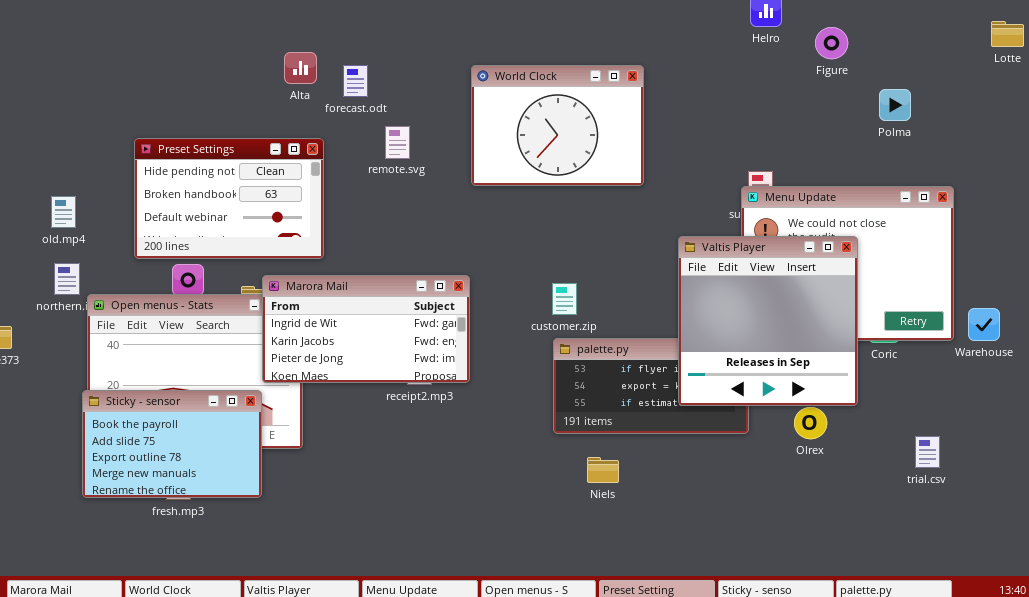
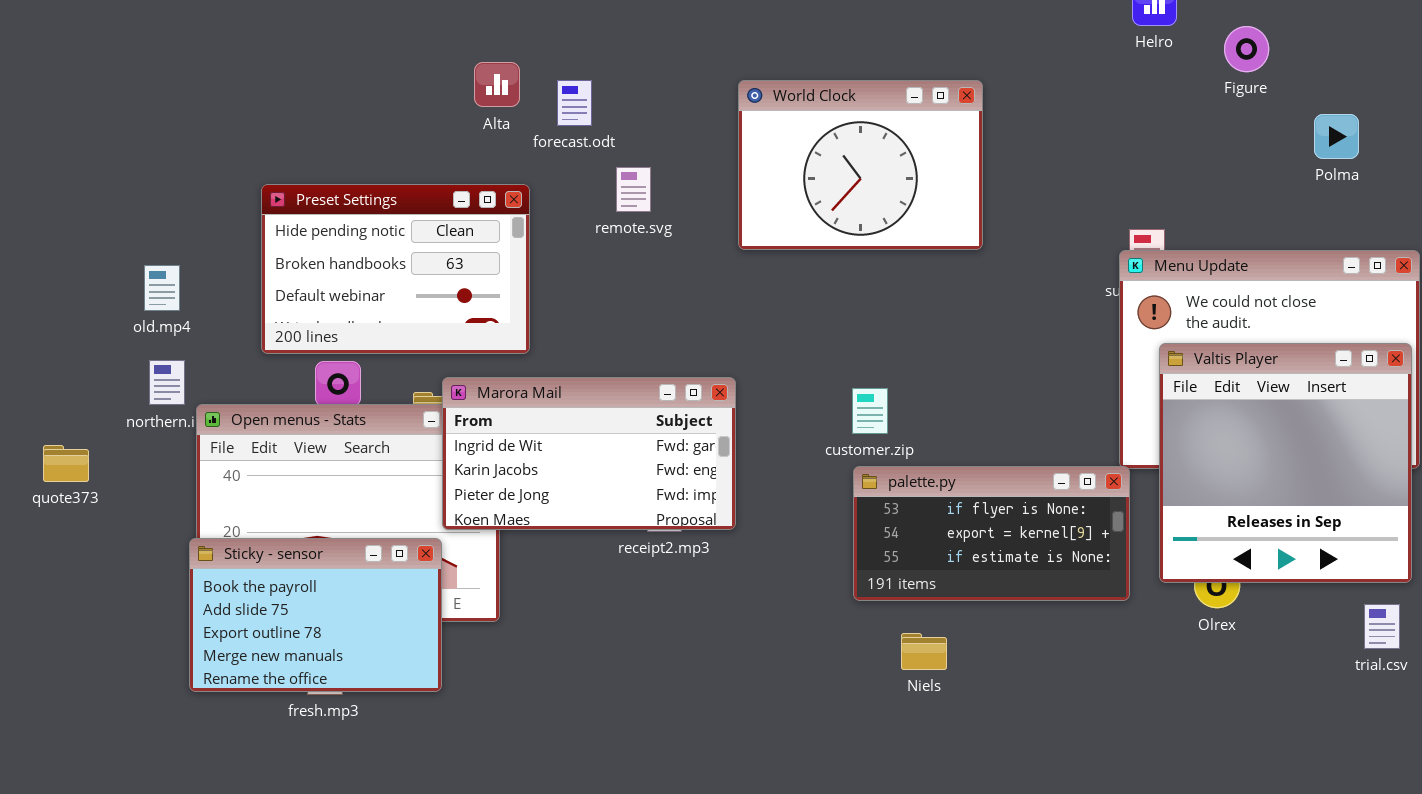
Valtis Player: [678,236,858,406] -> [1159,343,1412,583], moved

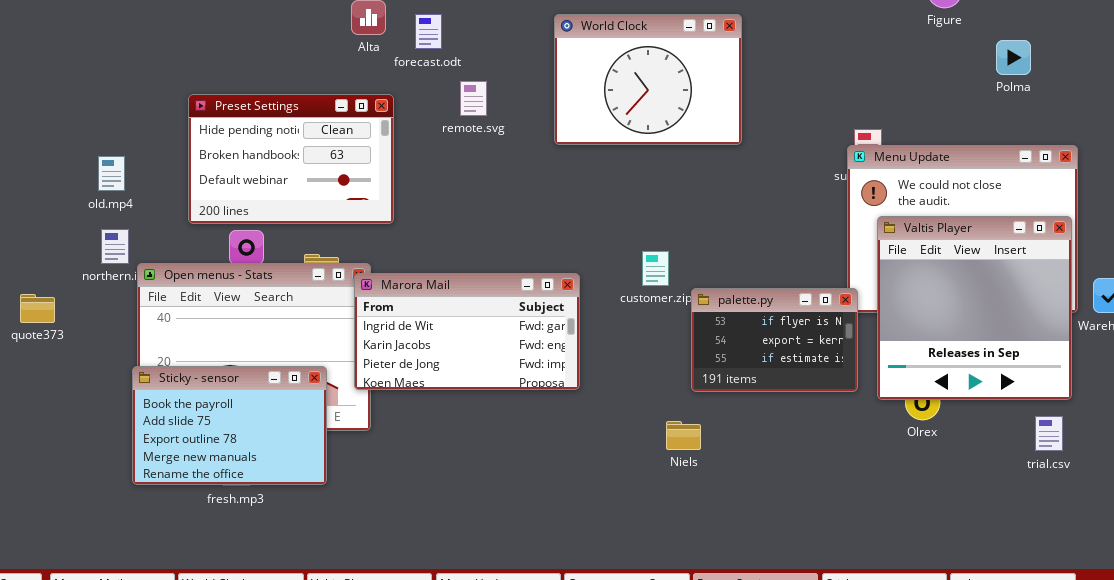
Marora Mail: [442,377,736,530] -> [354,273,580,390], moved
palette.py: [853,466,1130,601] -> [691,288,858,392], moved, resized
Niels: [901,633,947,670] -> [666,421,701,450], moved

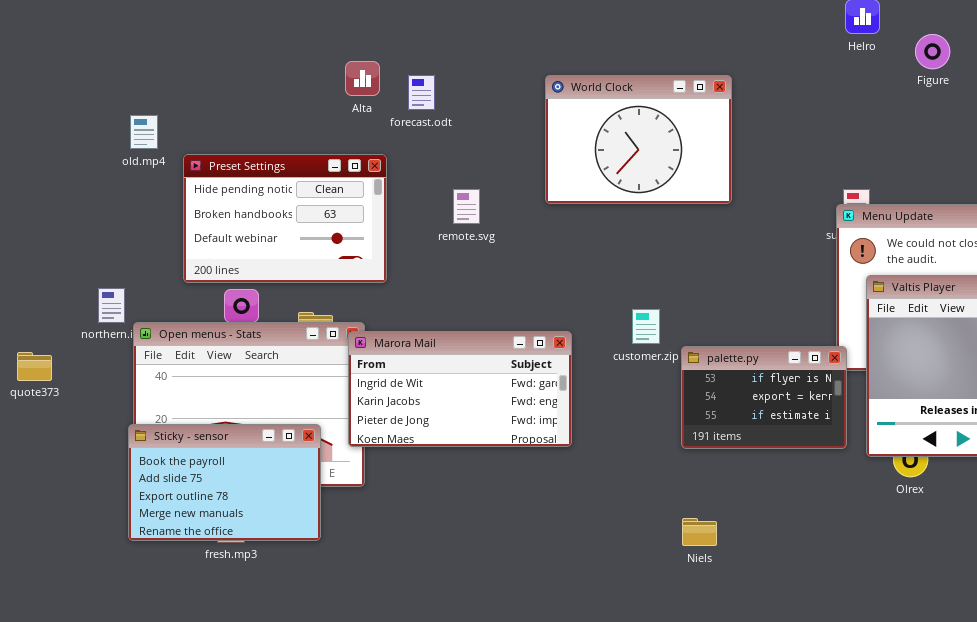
remote.svg: [460,81,487,116] -> [453,189,480,224], moved
old.mp4: [98,156,125,191] -> [130,115,158,149], moved
Niels: [666,421,701,450] -> [682,518,717,546], moved

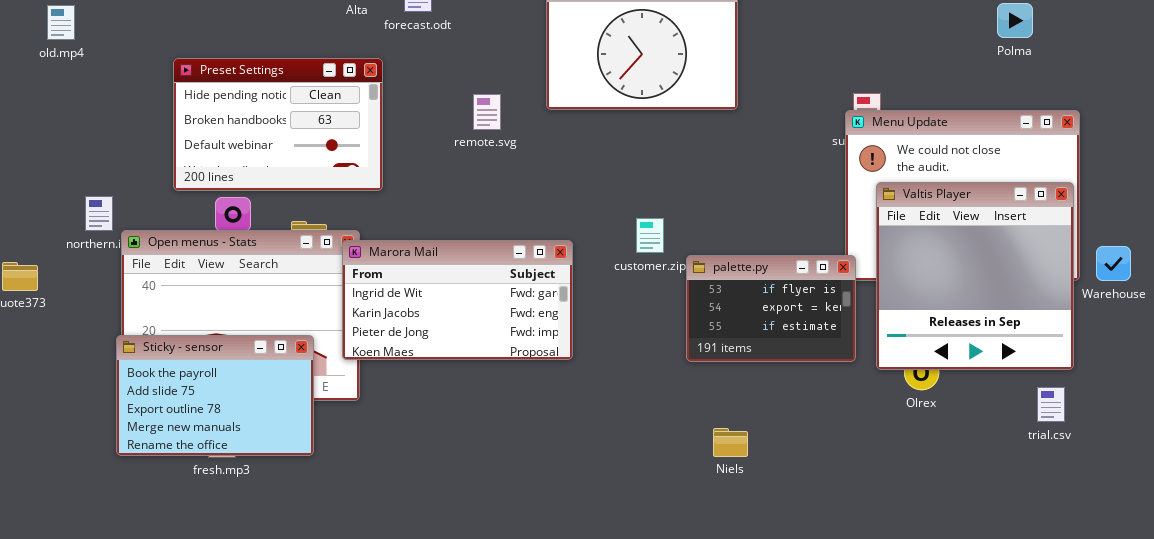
old.mp4: [130,115,158,149] -> [47,5,75,40], moved
remote.svg: [453,189,480,224] -> [473,94,501,130], moved
Niels: [682,518,717,546] -> [713,428,748,457], moved

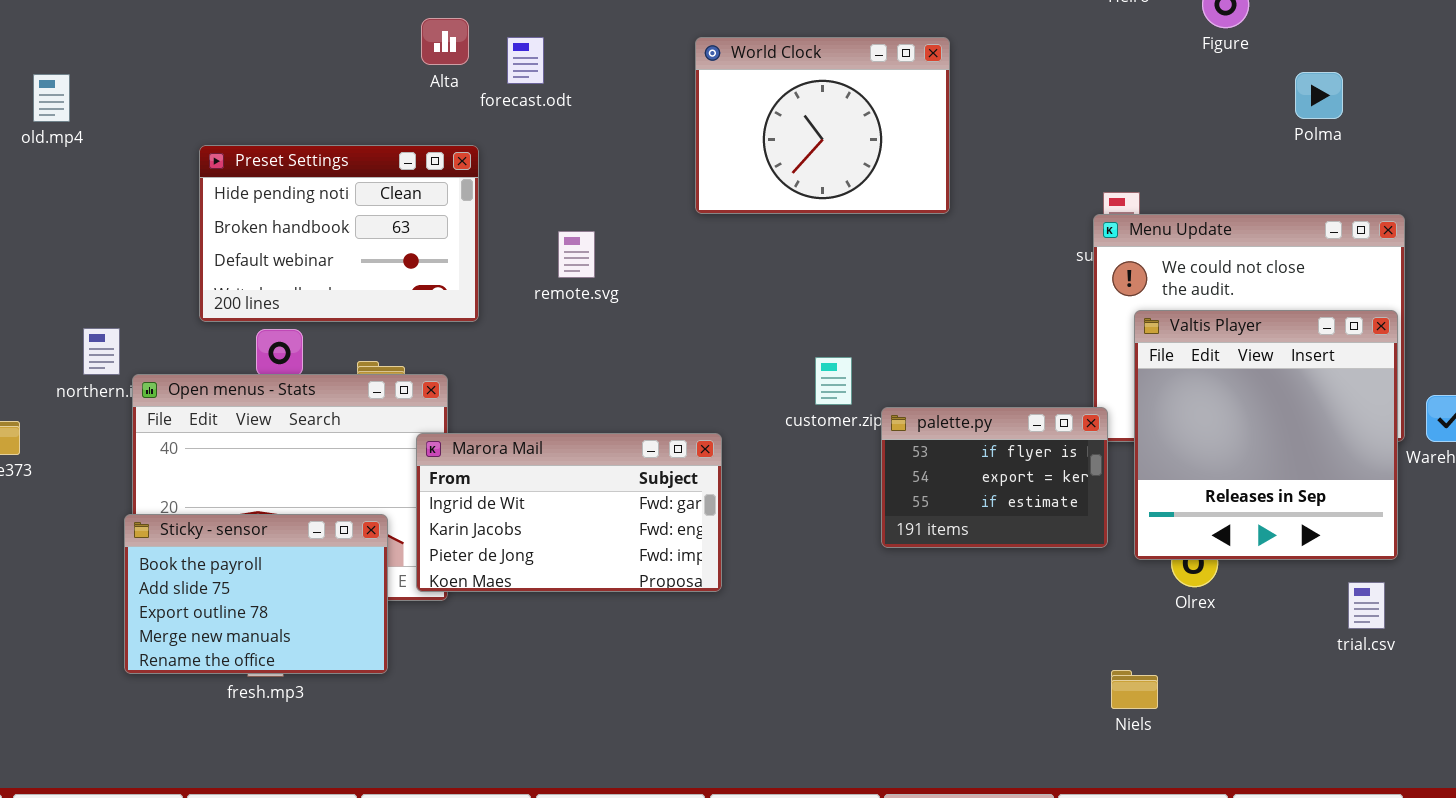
remote.svg: [473,94,501,130] -> [558,231,595,278], moved
Marora Mail: [342,240,573,360] -> [416,433,722,592], moved
Niels: [713,428,748,457] -> [1111,670,1158,709], moved

